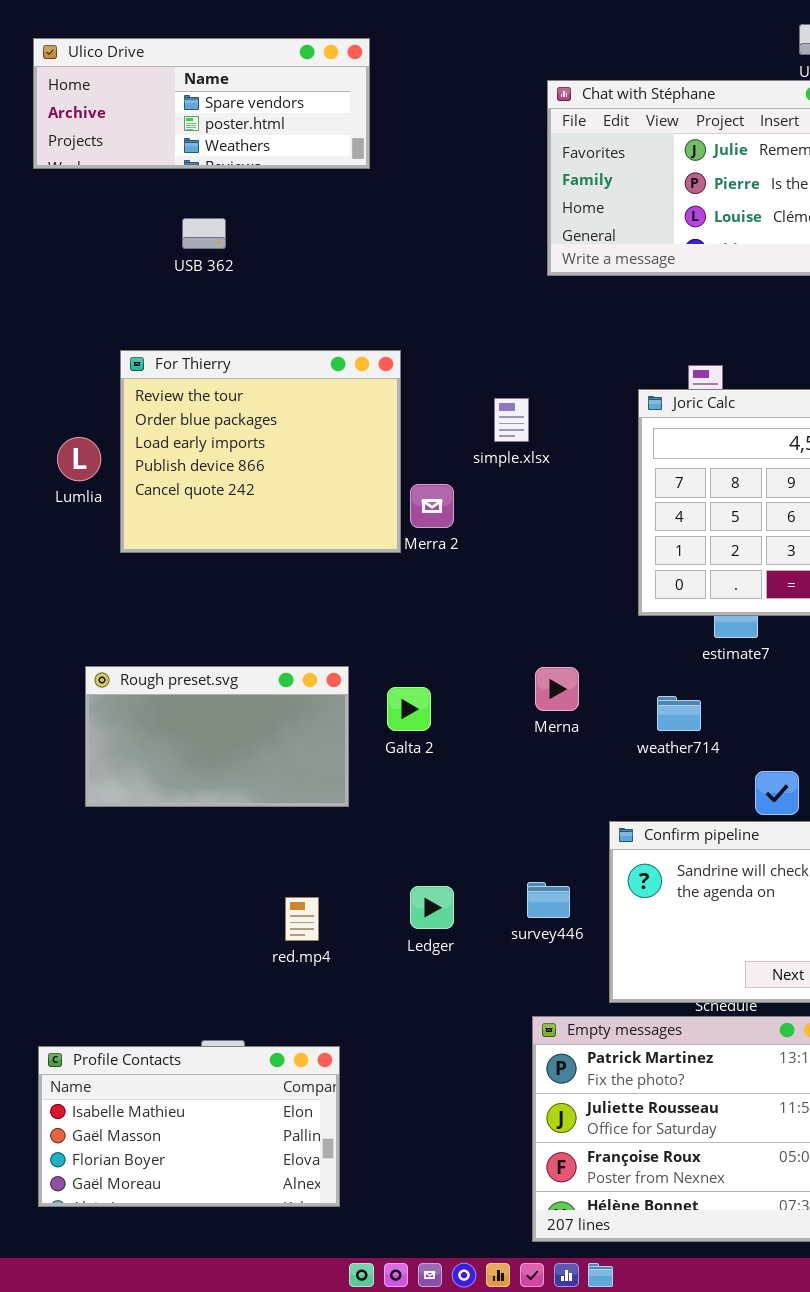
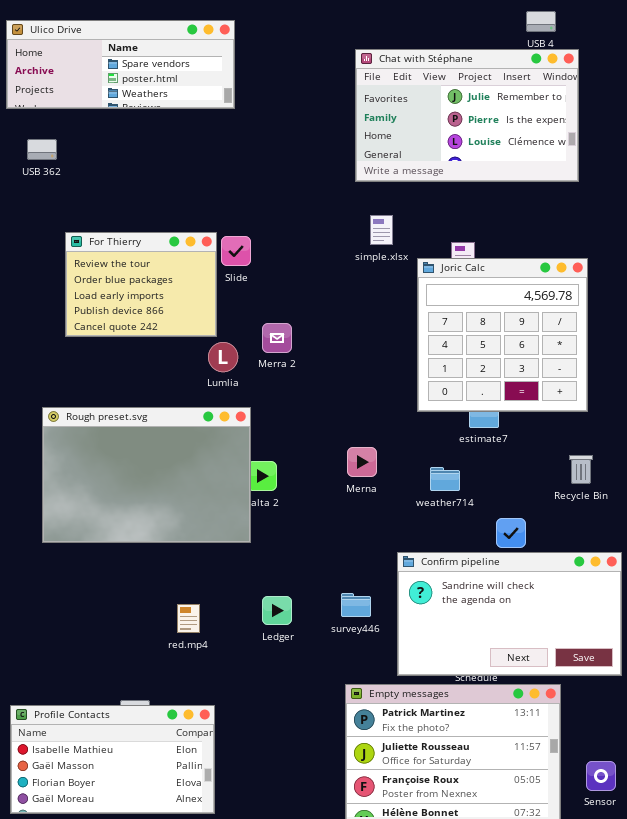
USB 362: [182,218,226,249] -> [27,139,57,160], moved
For Thierry: [120,350,401,553] -> [65,232,217,337], resized
simple.xlsx: [494,398,529,442] -> [370,215,393,245], moved
Lumlia: [57,437,101,481] -> [208,342,238,372], moved
Rough preset.svg: [85,666,349,807] -> [42,407,251,543], resized

